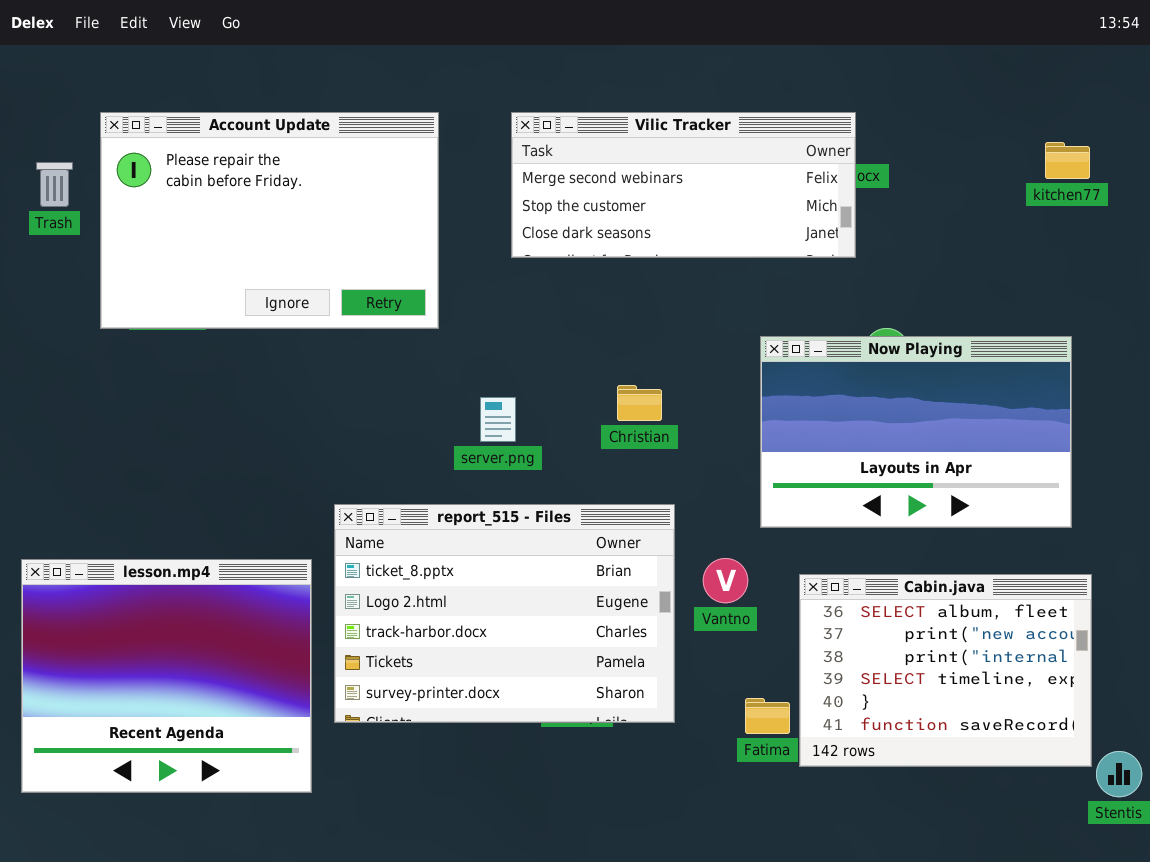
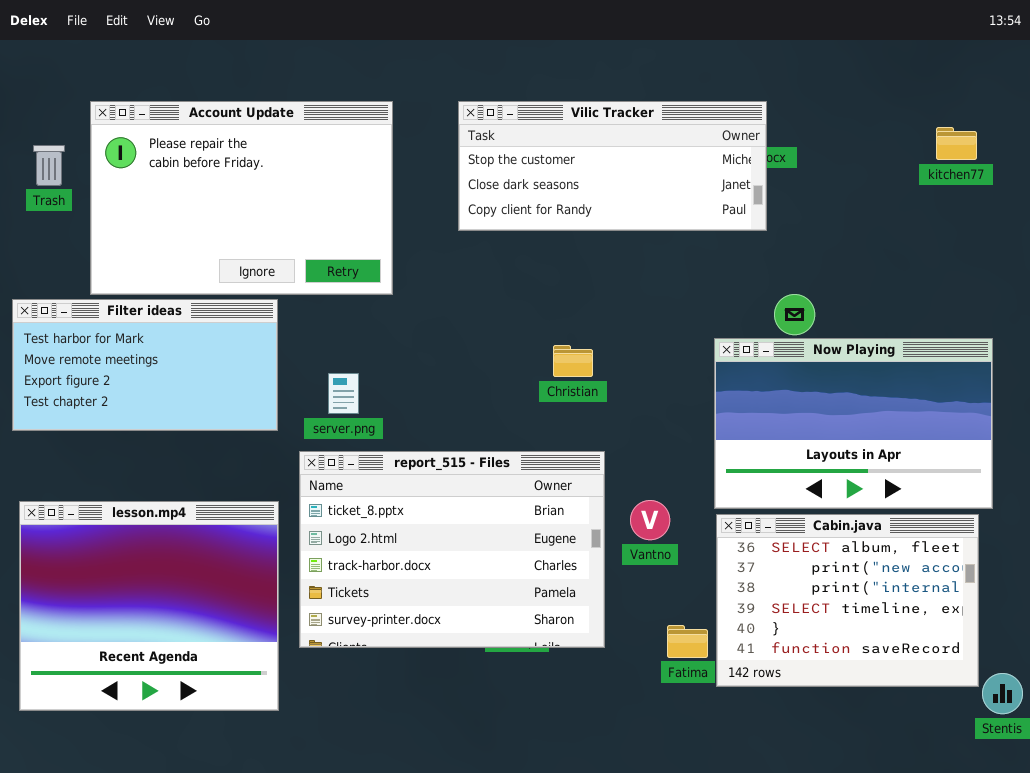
Vilic Tracker: [511,112,856,258] -> [458,101,767,231], scrolled down 1 row
Filter ideas: none -> [12,299,278,431], opened
Now Playing: [760,336,1072,528] -> [714,338,993,509], moved
server.png: [480,397,516,442] -> [328,373,359,414], moved

